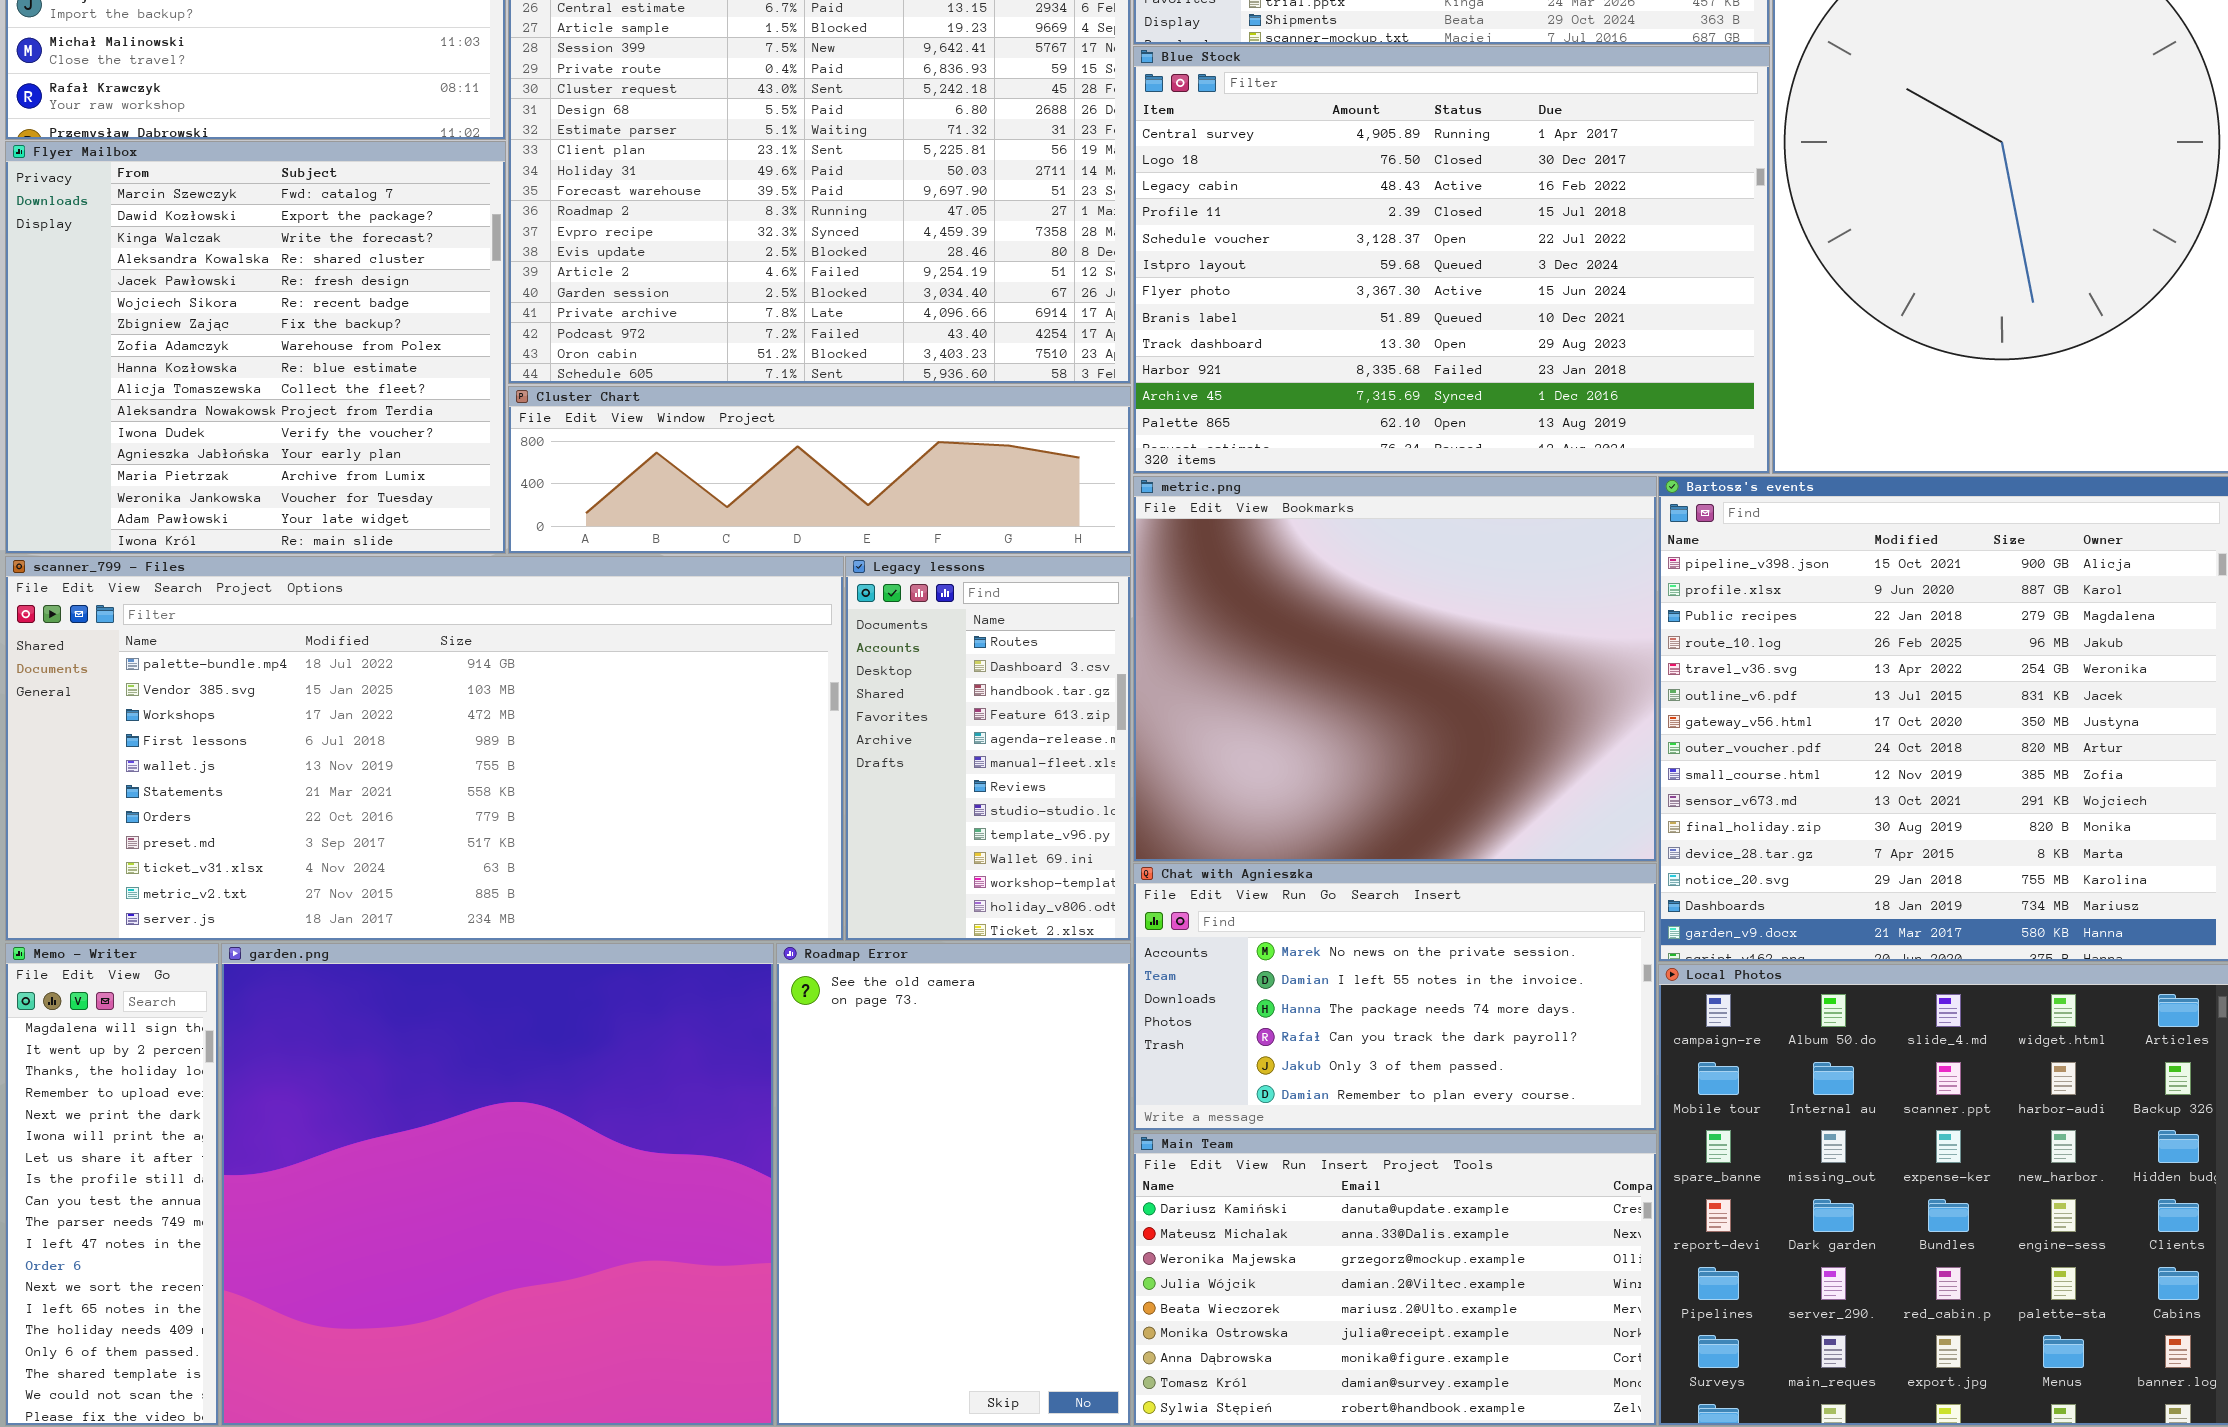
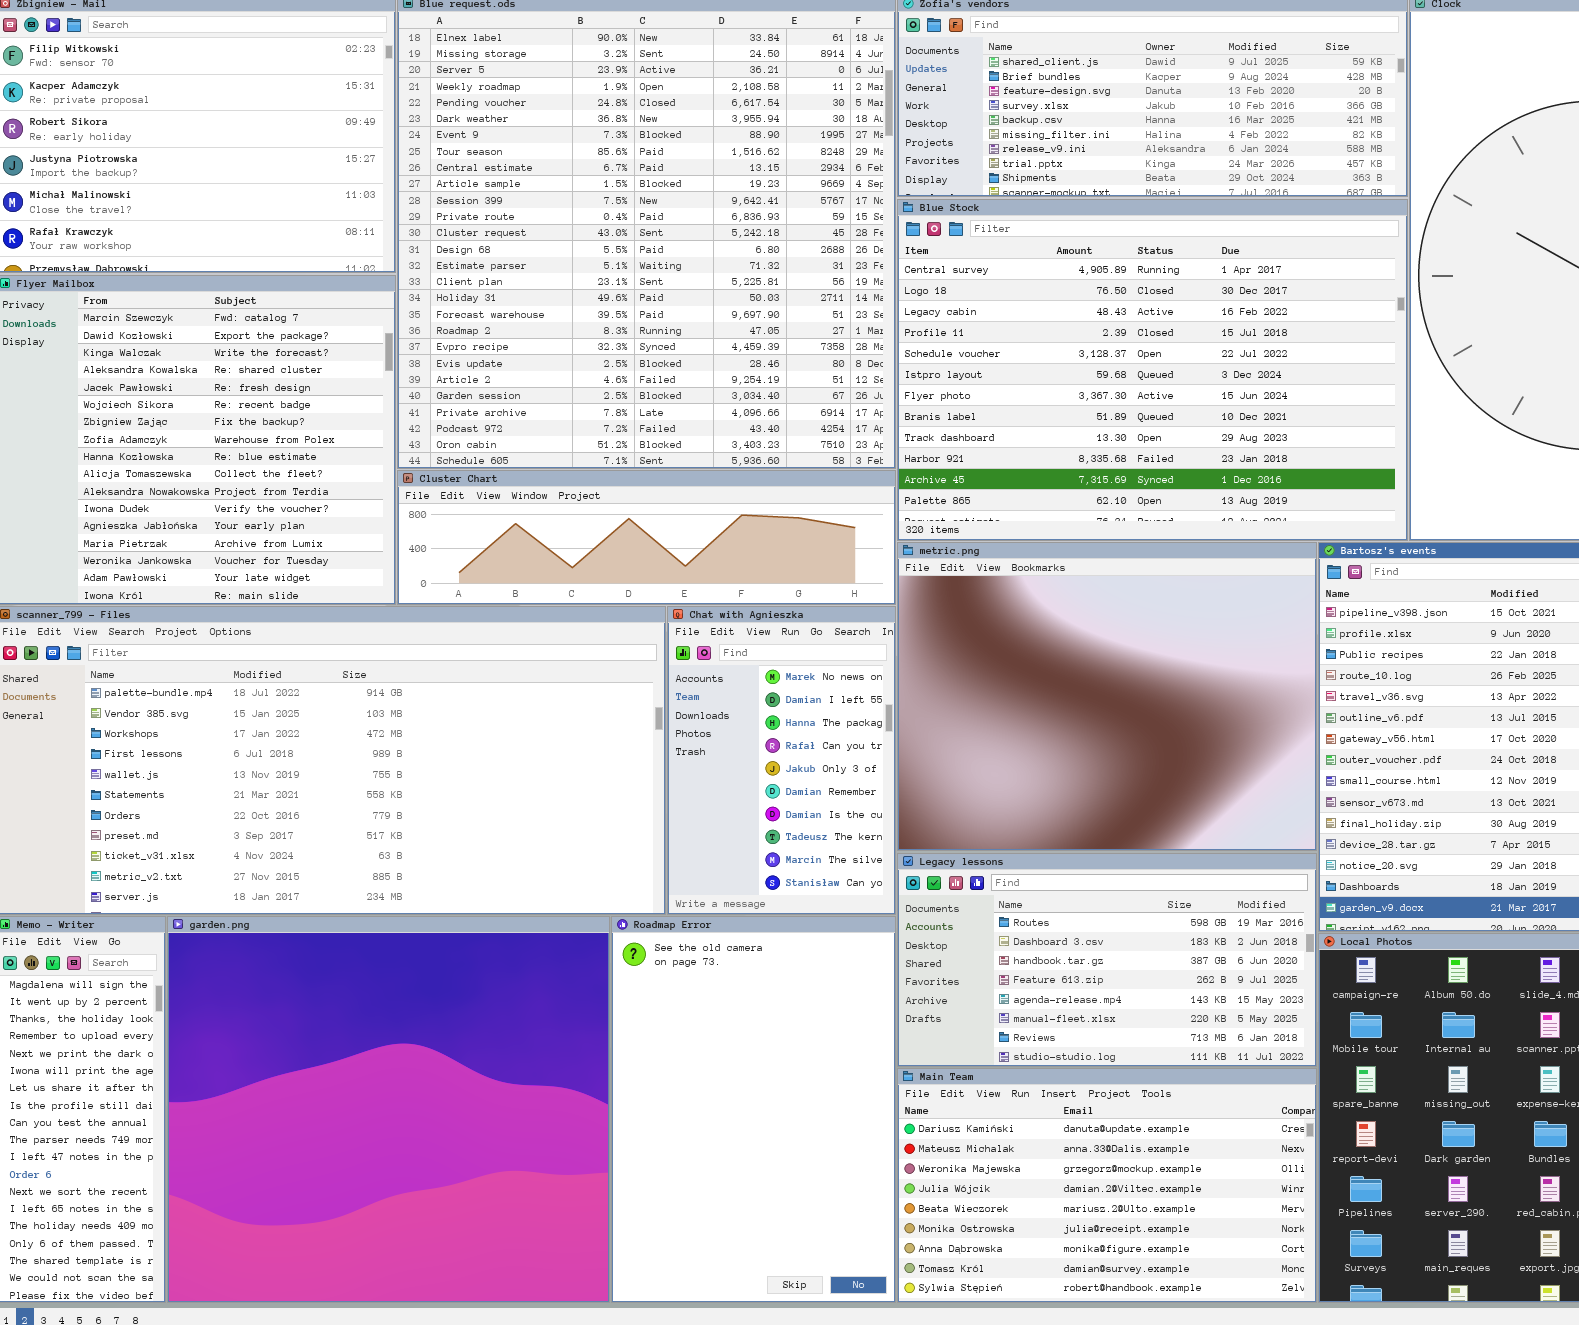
Legacy lessons: [845,556,1131,941] -> [897,853,1317,1067], moved, resized
Chat with Agnieszka: [1133,863,1657,1131] -> [667,606,896,915], moved, resized

